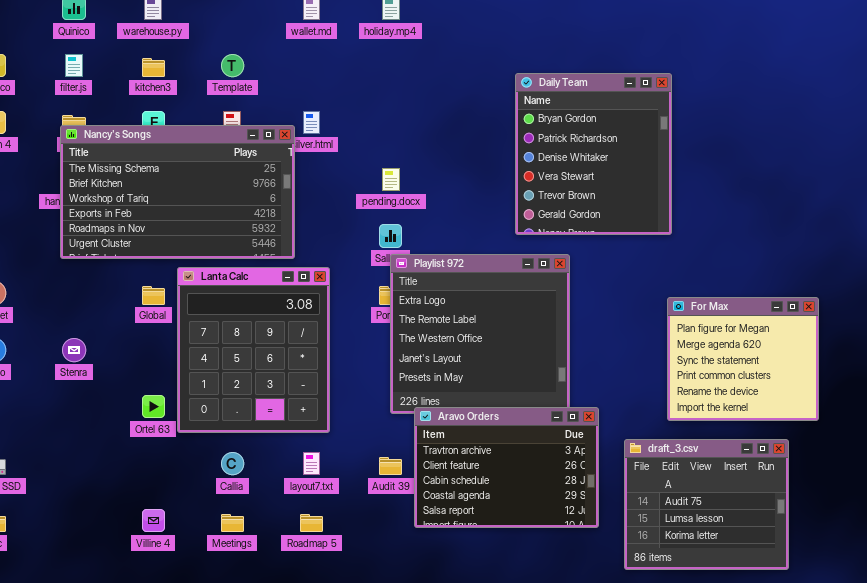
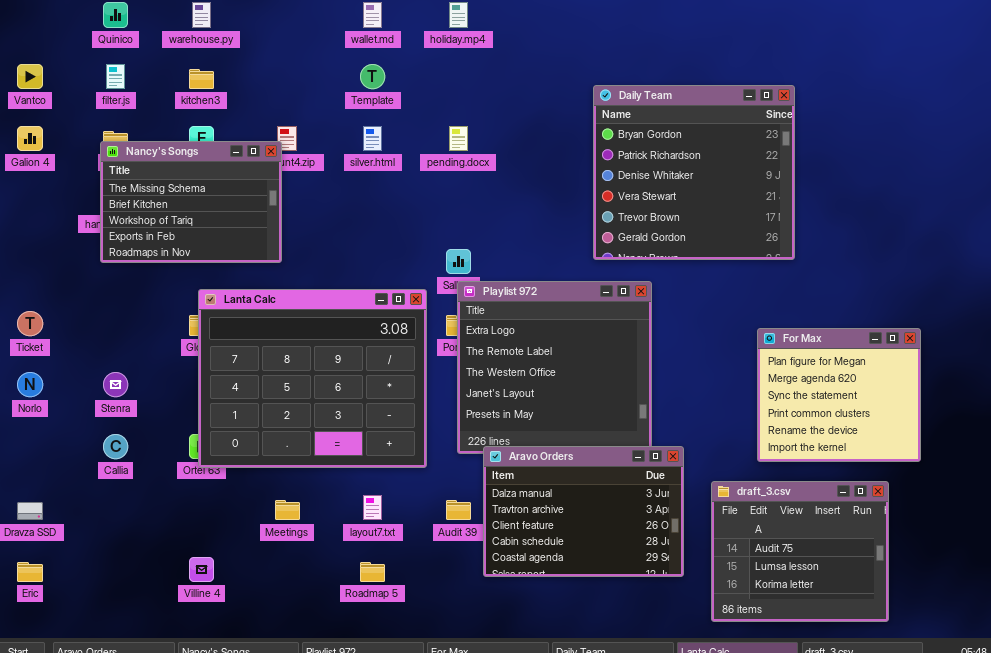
Template: [221,54,244,77] -> [360,64,385,89], moved
Daily Team: [515,73,672,235] -> [593,85,795,260], resized
Nancy's Songs: [60,125,295,259] -> [100,141,282,263], resized
pending.docx: [382,168,400,191] -> [449,126,468,151], moved
Lanta Calc: [177,267,330,433] -> [198,289,427,468], moved, resized
Aravo Orders: [414,407,599,528] -> [483,446,684,577], scrolled up 1 row
Callia: [221,452,244,475] -> [103,434,128,459], moved
Meetings: [221,514,244,532] -> [275,500,300,520], moved

